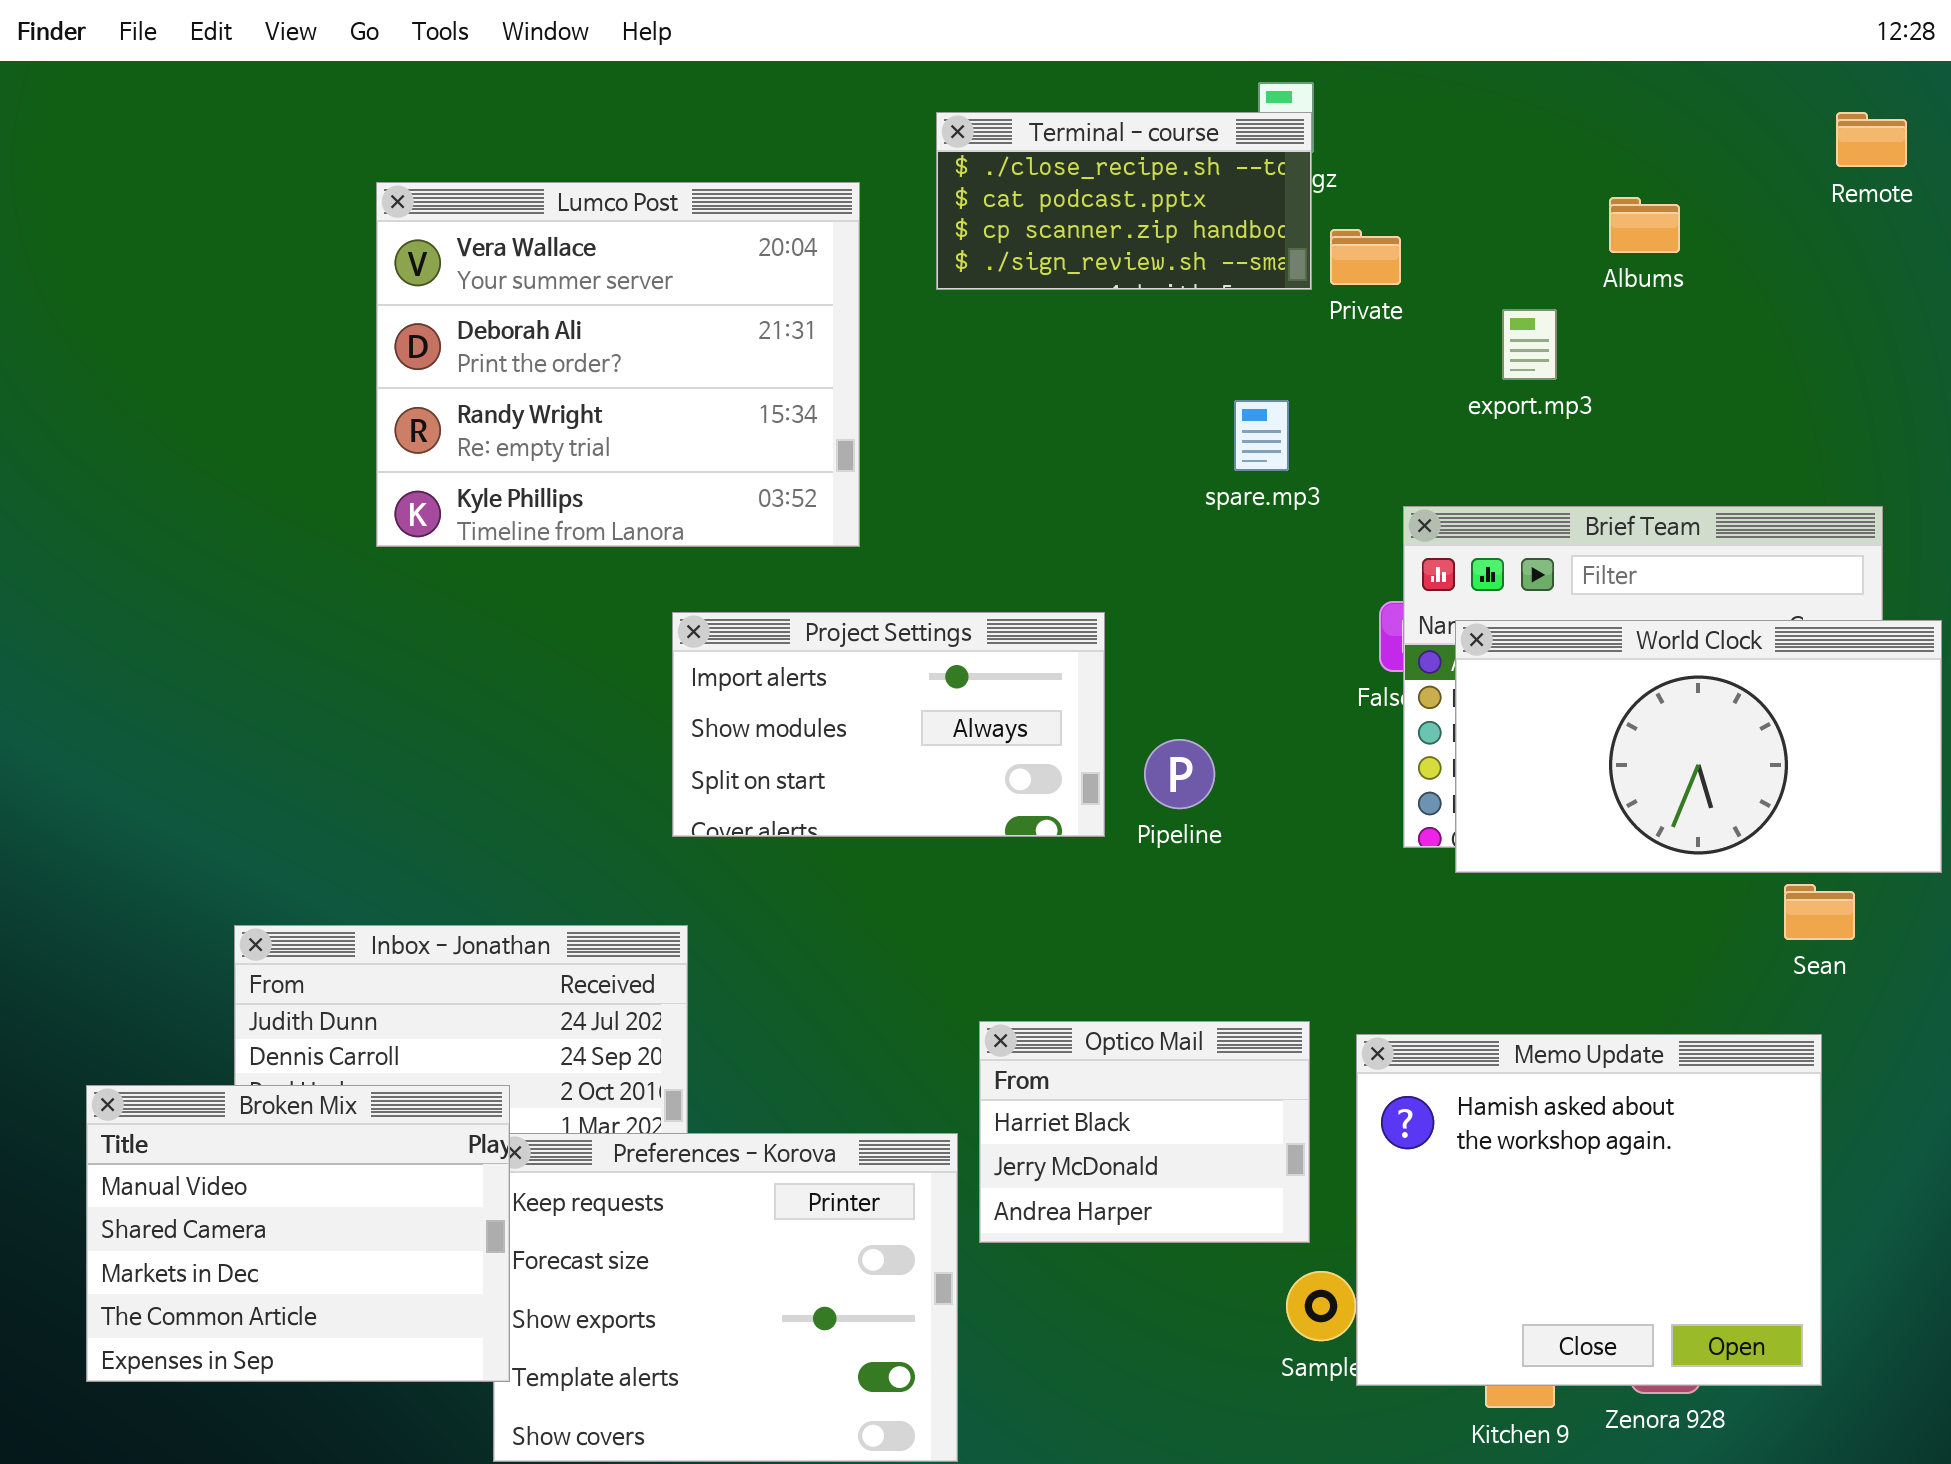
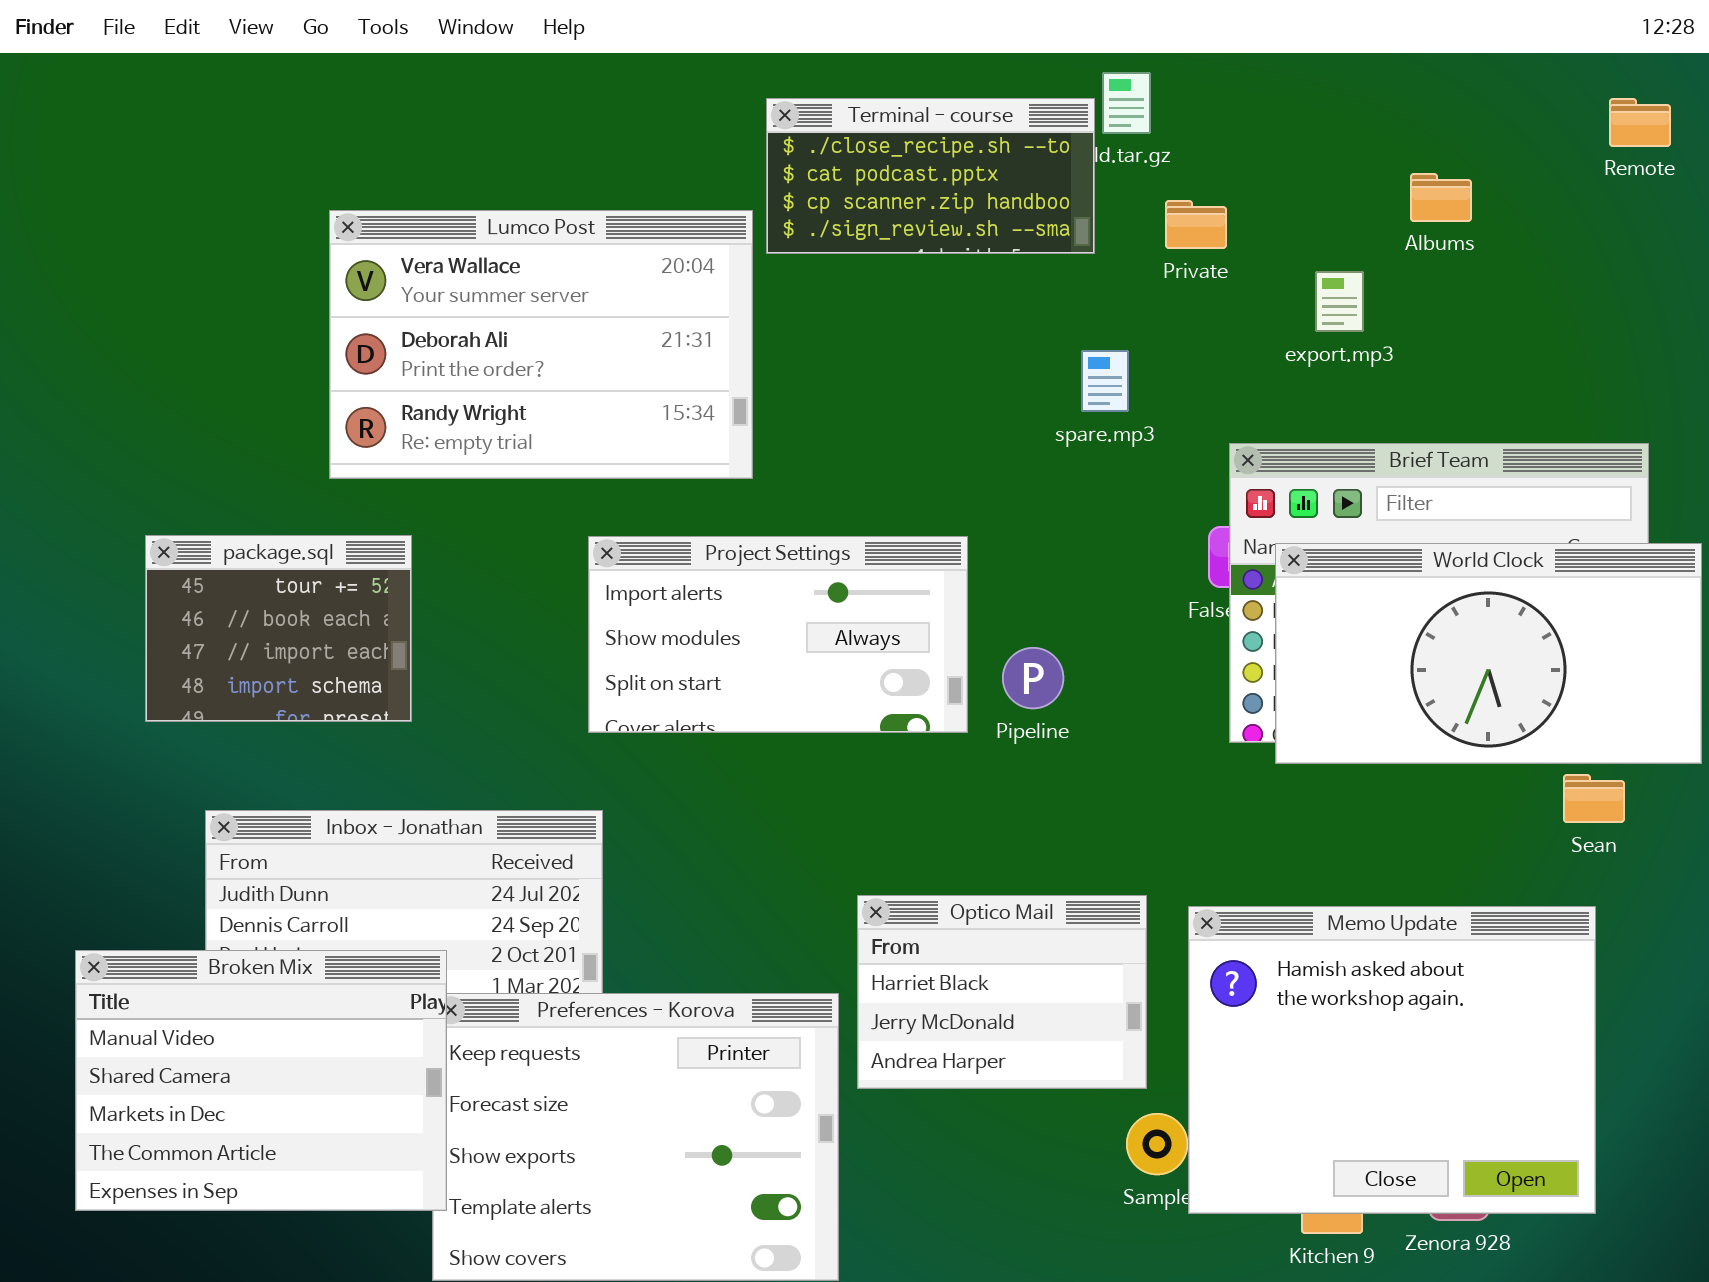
Terminal - course: [936,112,1312,290] -> [766,98,1095,254], moved
Lumco Post: [376,182,860,547] -> [329,210,753,479], resized
package.sql: none -> [145,535,412,722], opened

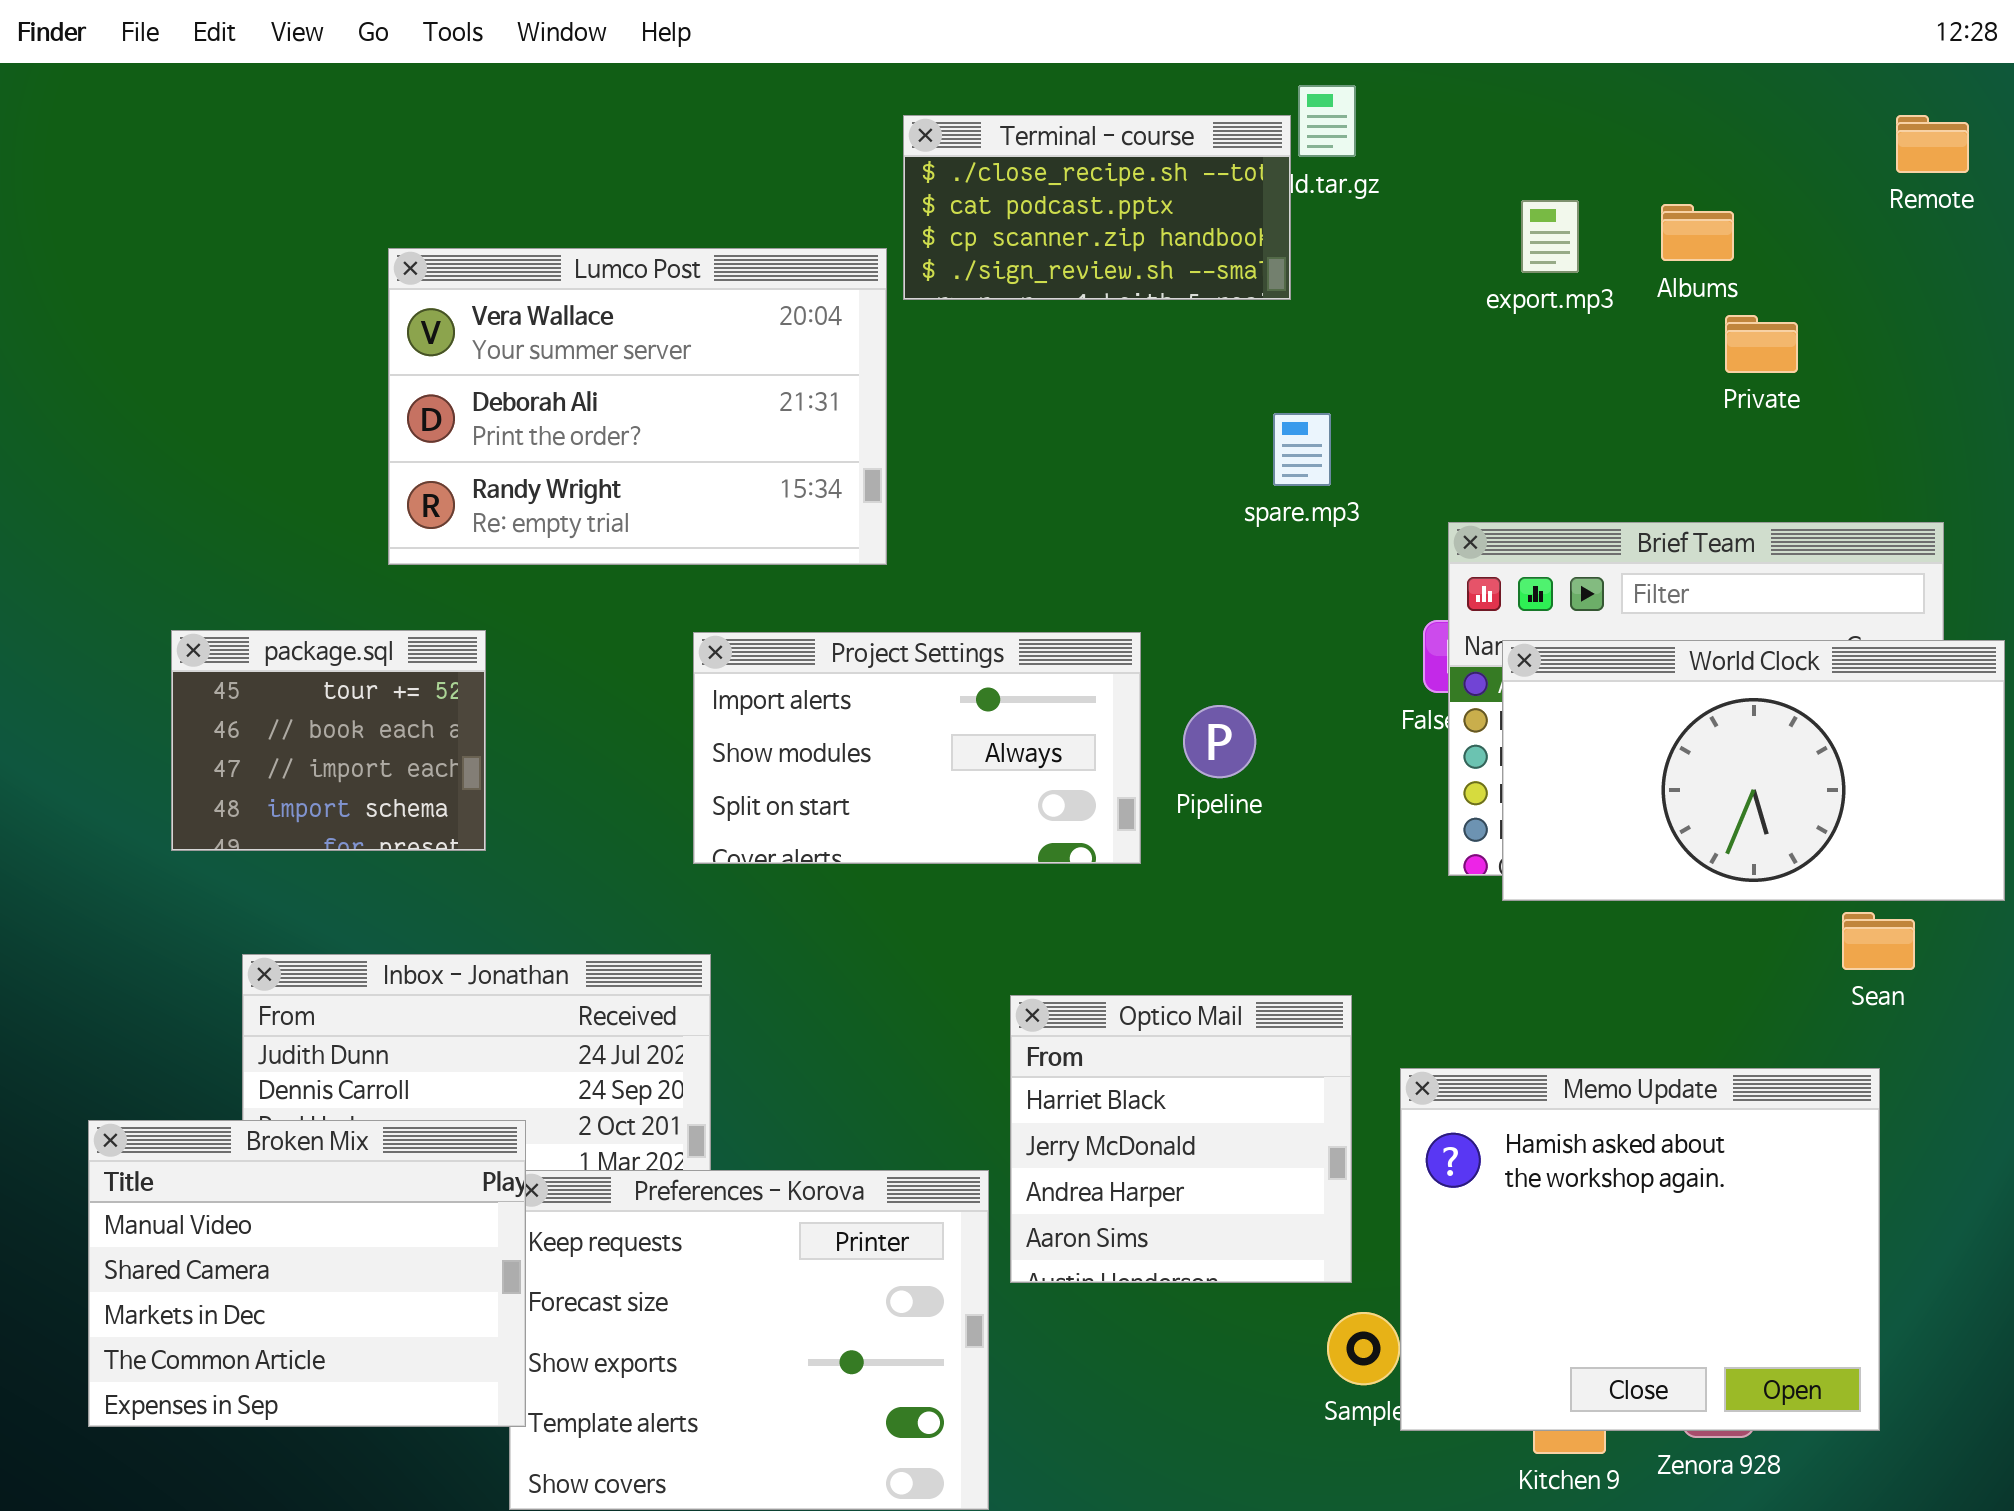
Private: [1165,200,1227,249] -> [1725,315,1798,373], moved
export.mp3: [1315,271,1364,332] -> [1521,200,1579,273], moved
Pipeline: [1002,647,1064,709] -> [1183,705,1256,778], moved
Optico Mail: [857,895,1147,1089] -> [1010,995,1352,1283], resized

